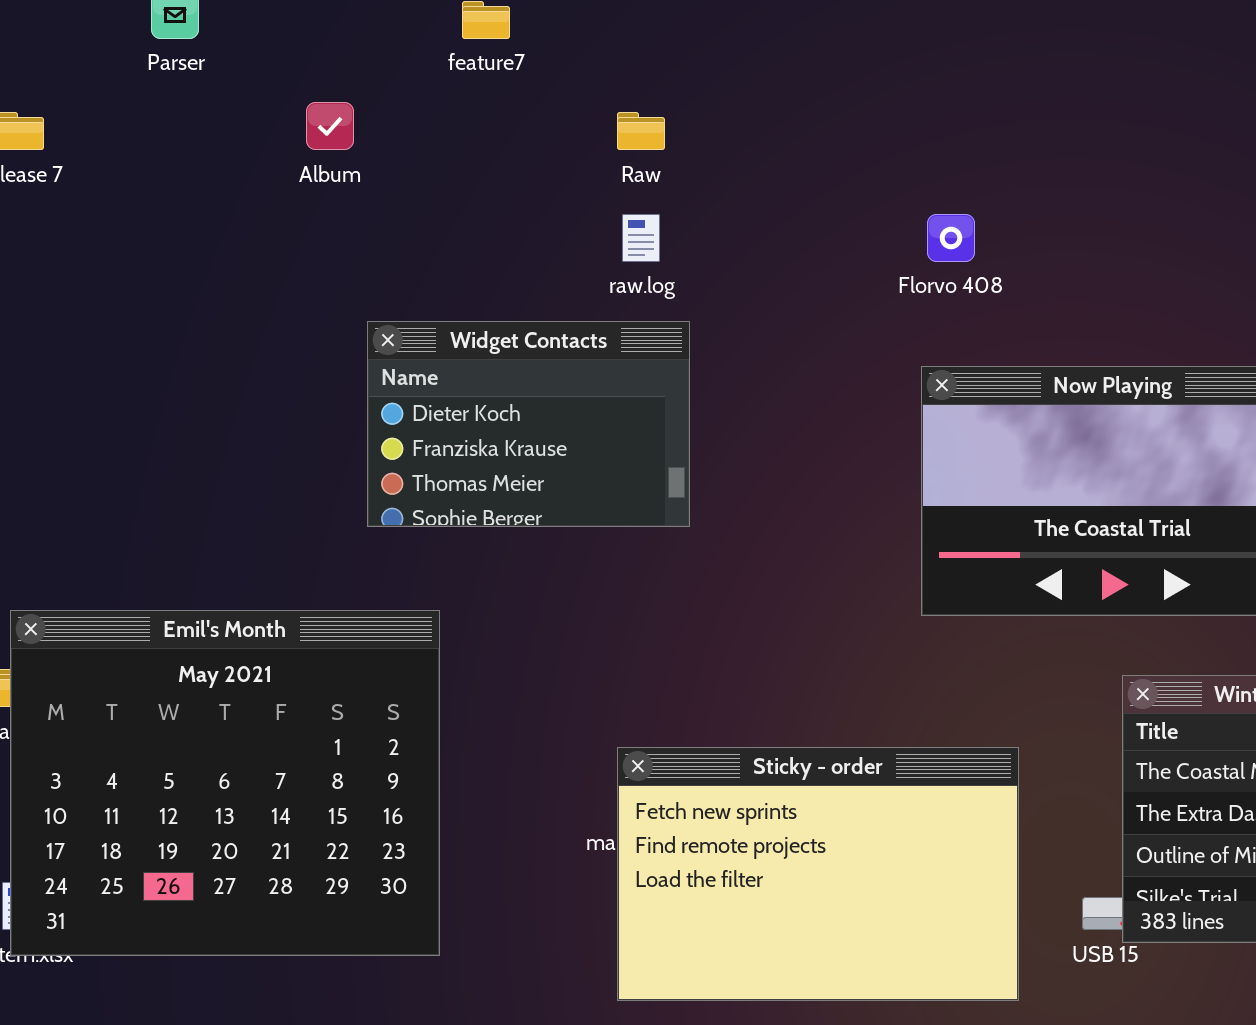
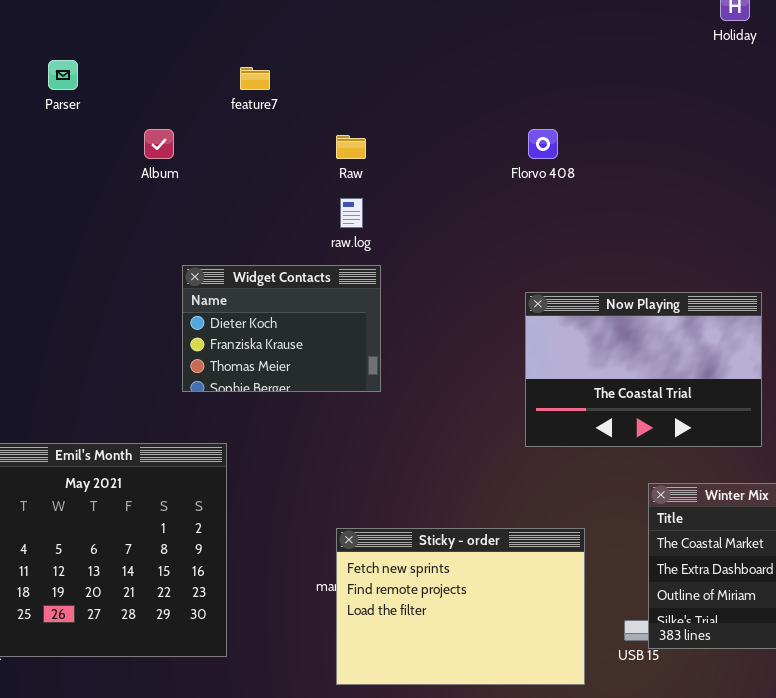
Florvo 408: [927,214,975,262] -> [528,129,558,159], moved

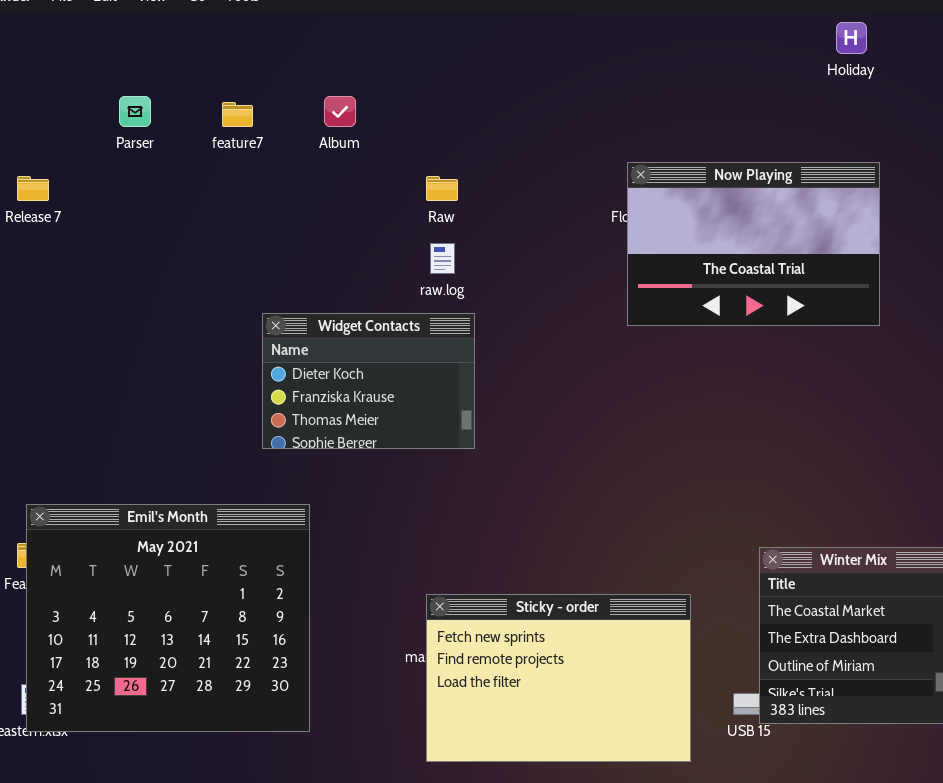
feature7: [240,67,270,90] -> [222,102,253,127], moved
Album: [144,129,174,159] -> [324,96,356,127], moved
Now Playing: [525,292,762,447] -> [627,162,880,326], moved

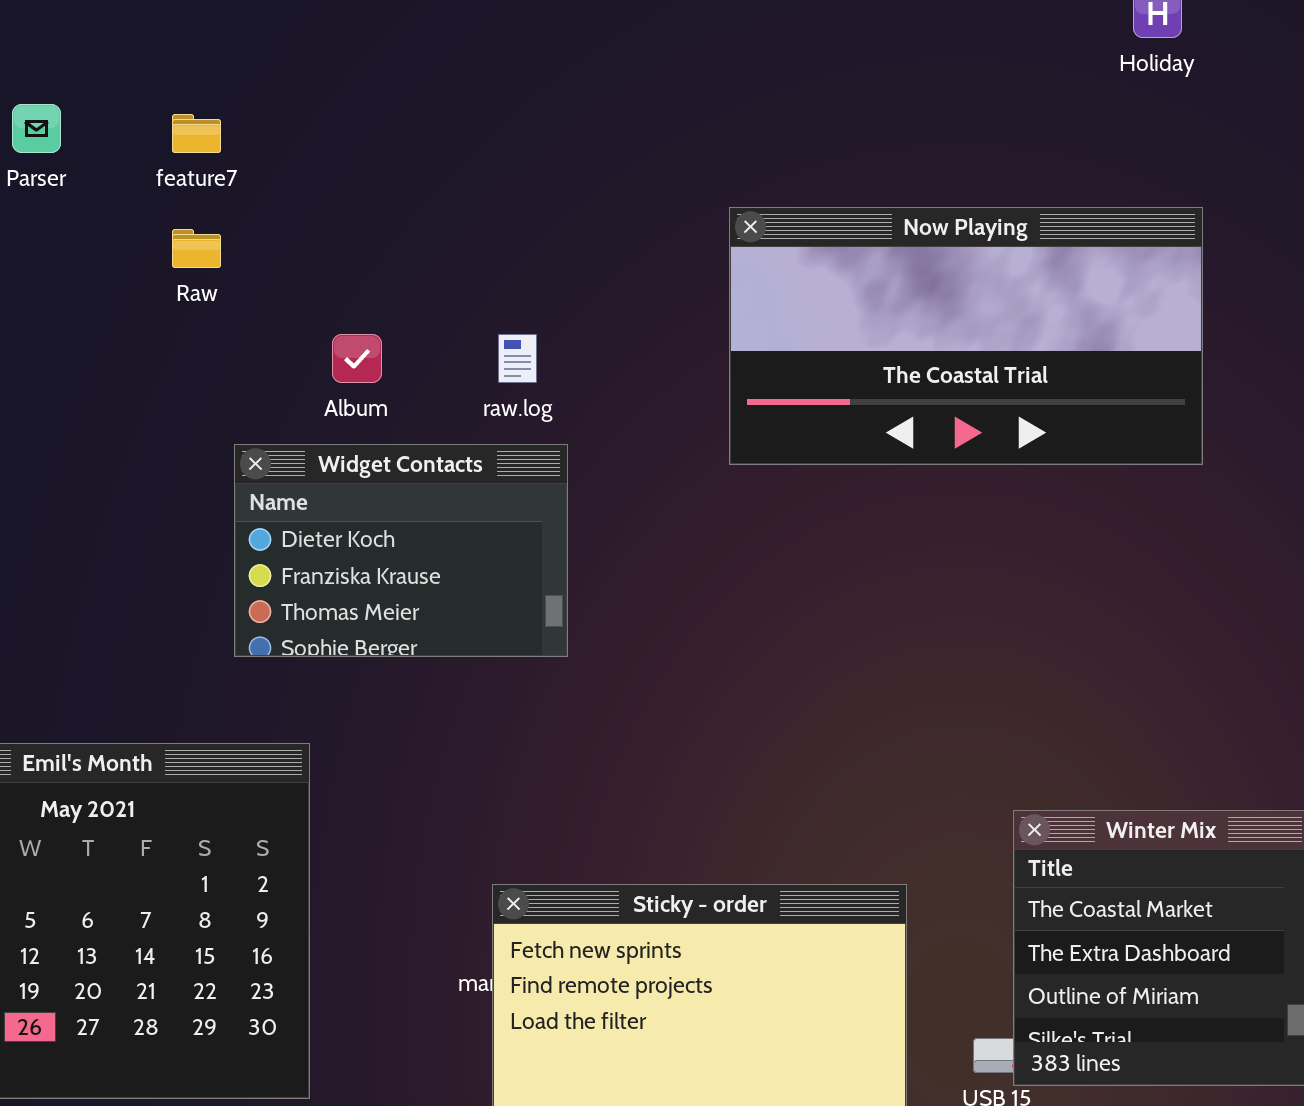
Album: [324,96,356,127] -> [332,334,382,383], moved
Now Playing: [627,162,880,326] -> [729,207,1203,465], resized
Raw: [426,176,458,201] -> [172,229,221,268], moved

